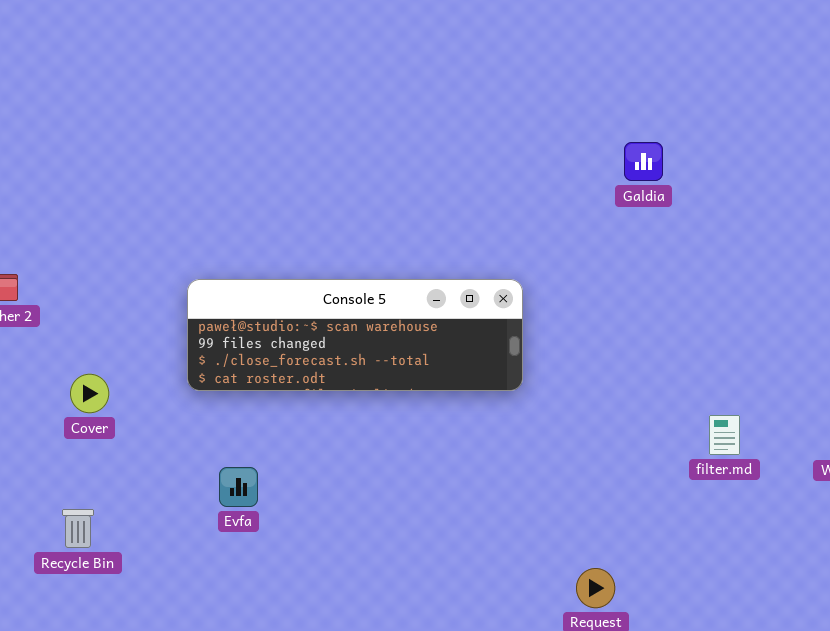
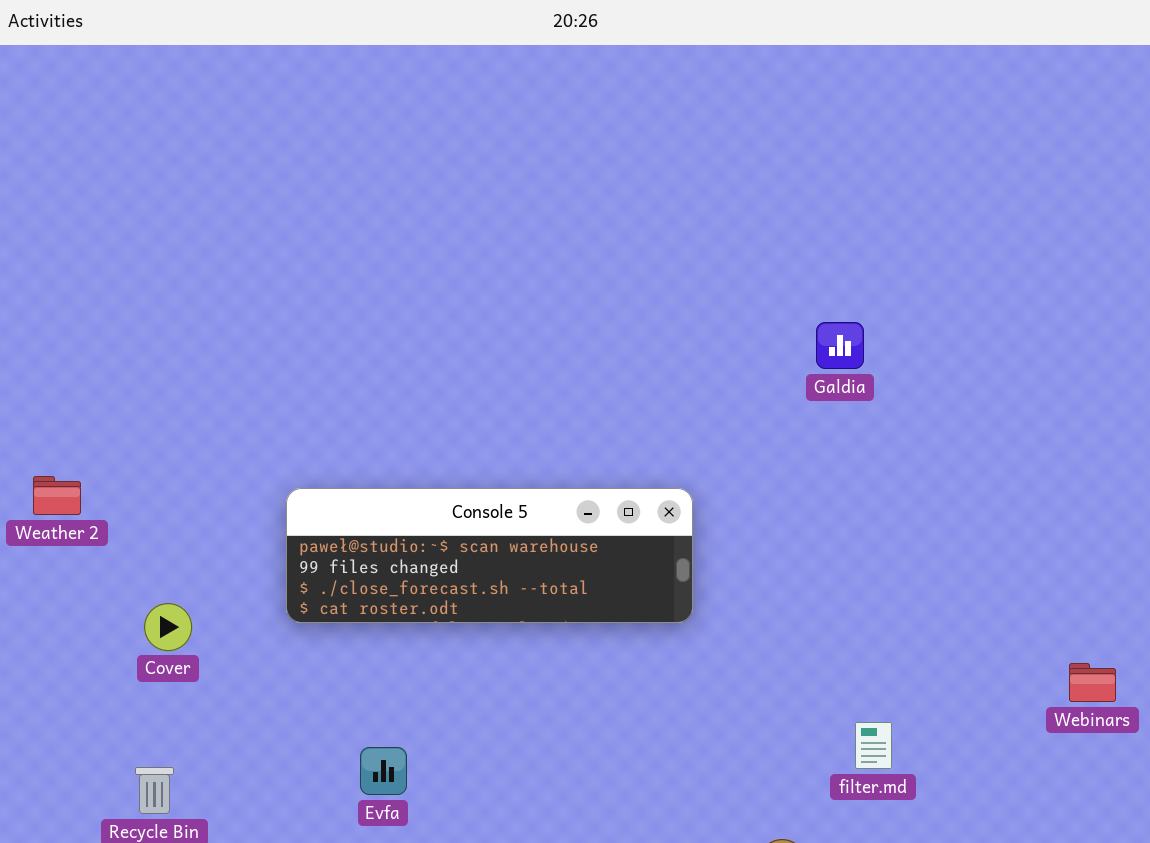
filter.md: [709,415,740,455] -> [855,722,892,769], moved
Evfa: [219,467,258,507] -> [360,747,407,795], moved

